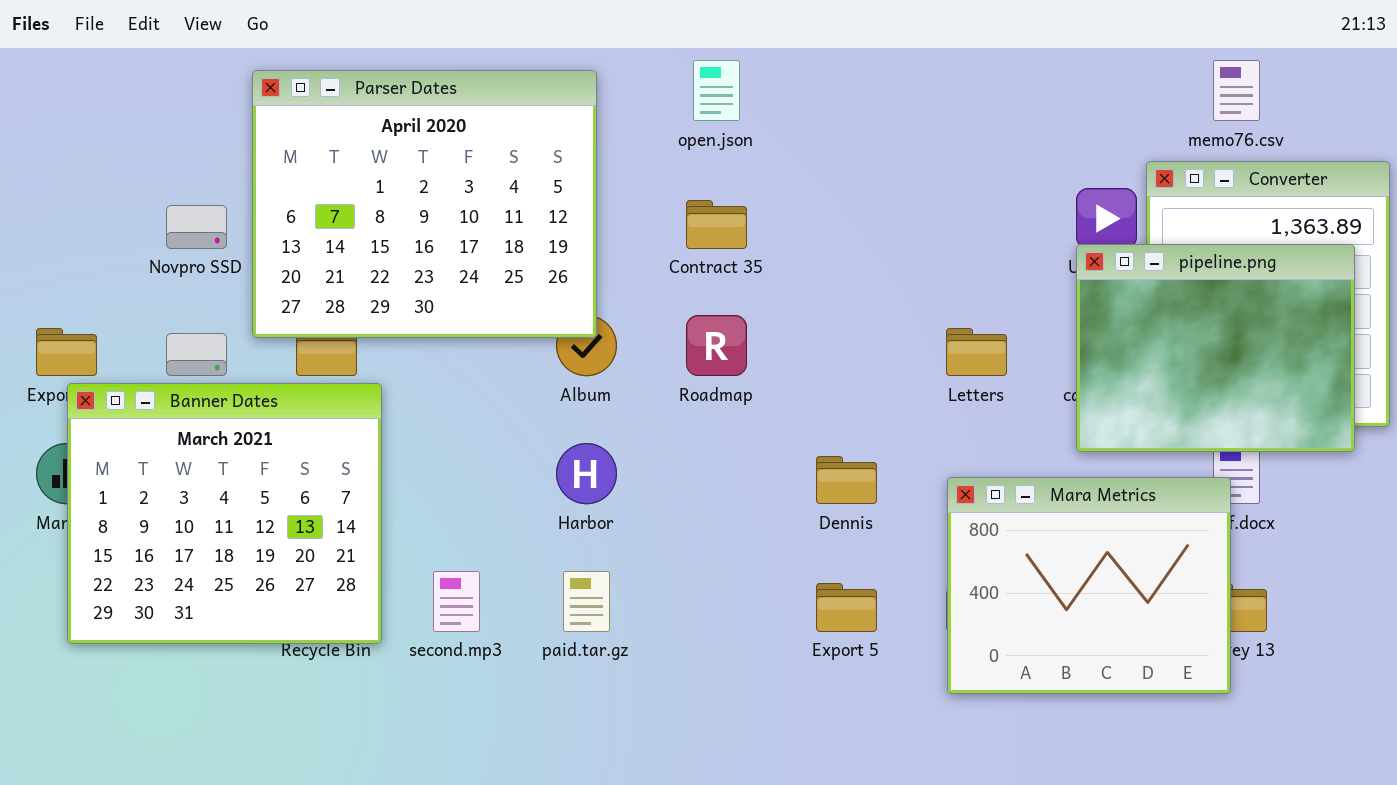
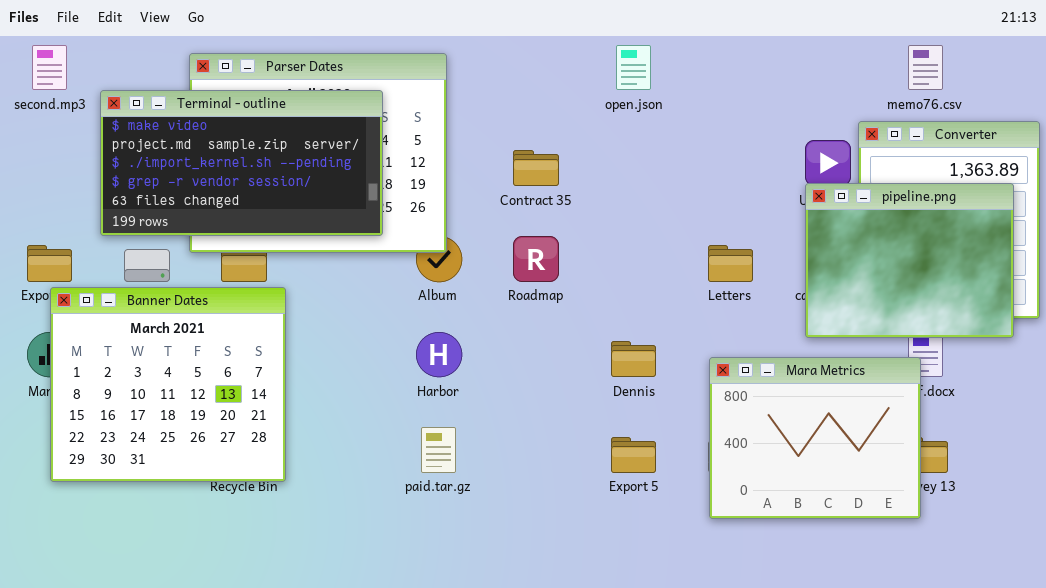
open.json: [693,60,740,121] -> [616,45,651,90], moved
Terminal - outline: none -> [100,90,383,236], opened
second.mp3: [433,571,480,632] -> [32,45,67,90], moved

